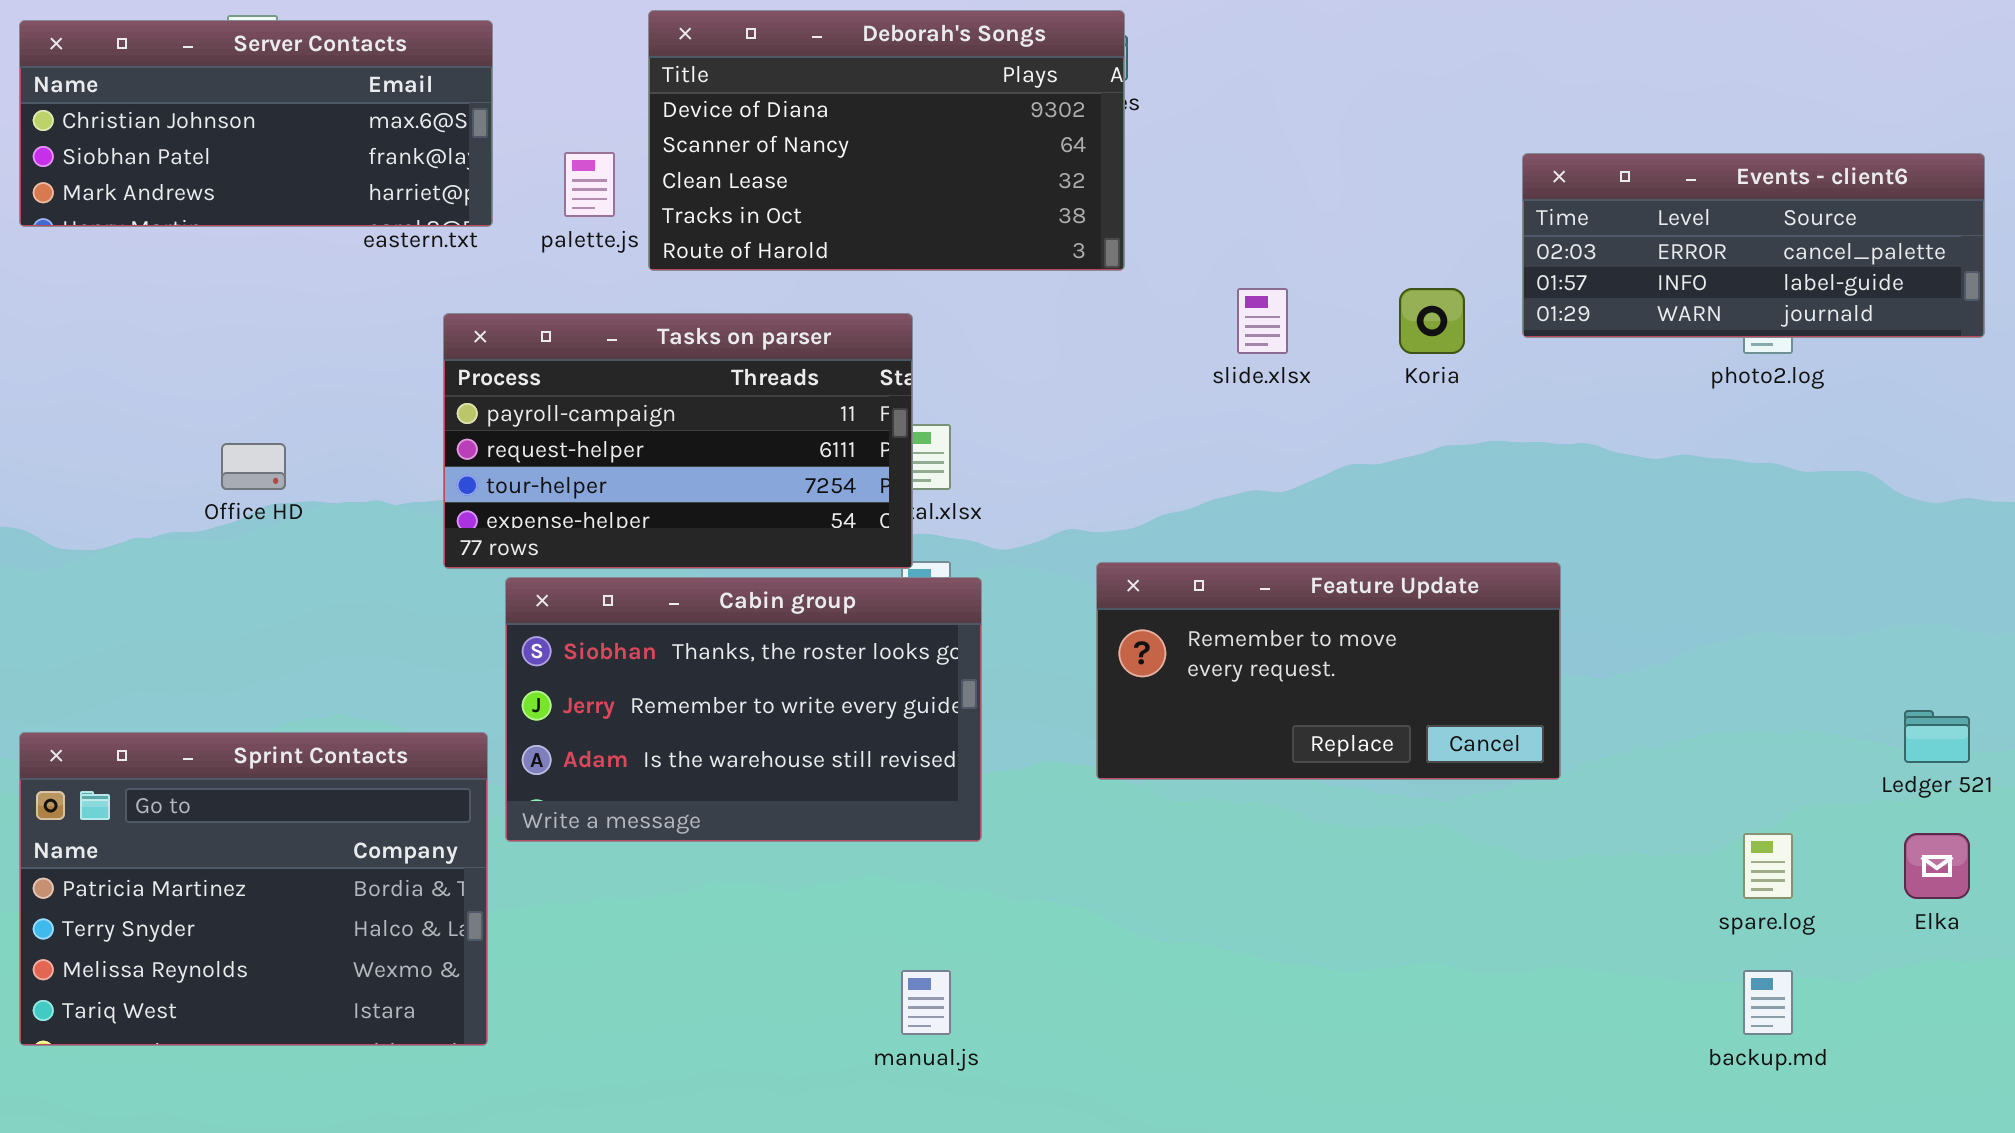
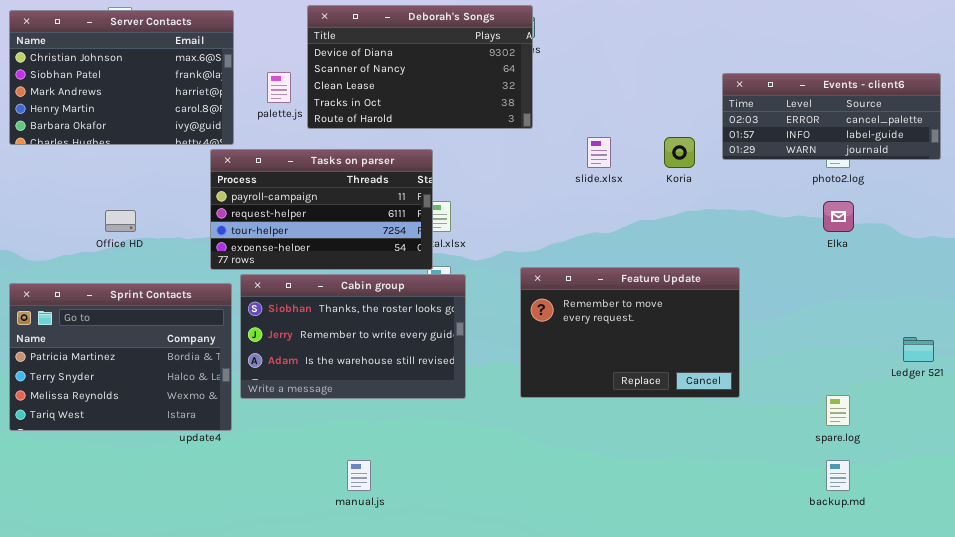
Server Contacts: [19,20,493,227] -> [9,10,234,145], resized
Feature Update: [1096,562,1561,780] -> [520,267,740,398], resized
Sprint Contacts: [19,732,488,1046] -> [9,283,232,431], moved
Elka: [1904,833,1970,899] -> [823,201,854,232], moved
manual.js: [901,970,951,1035] -> [347,460,371,491], moved

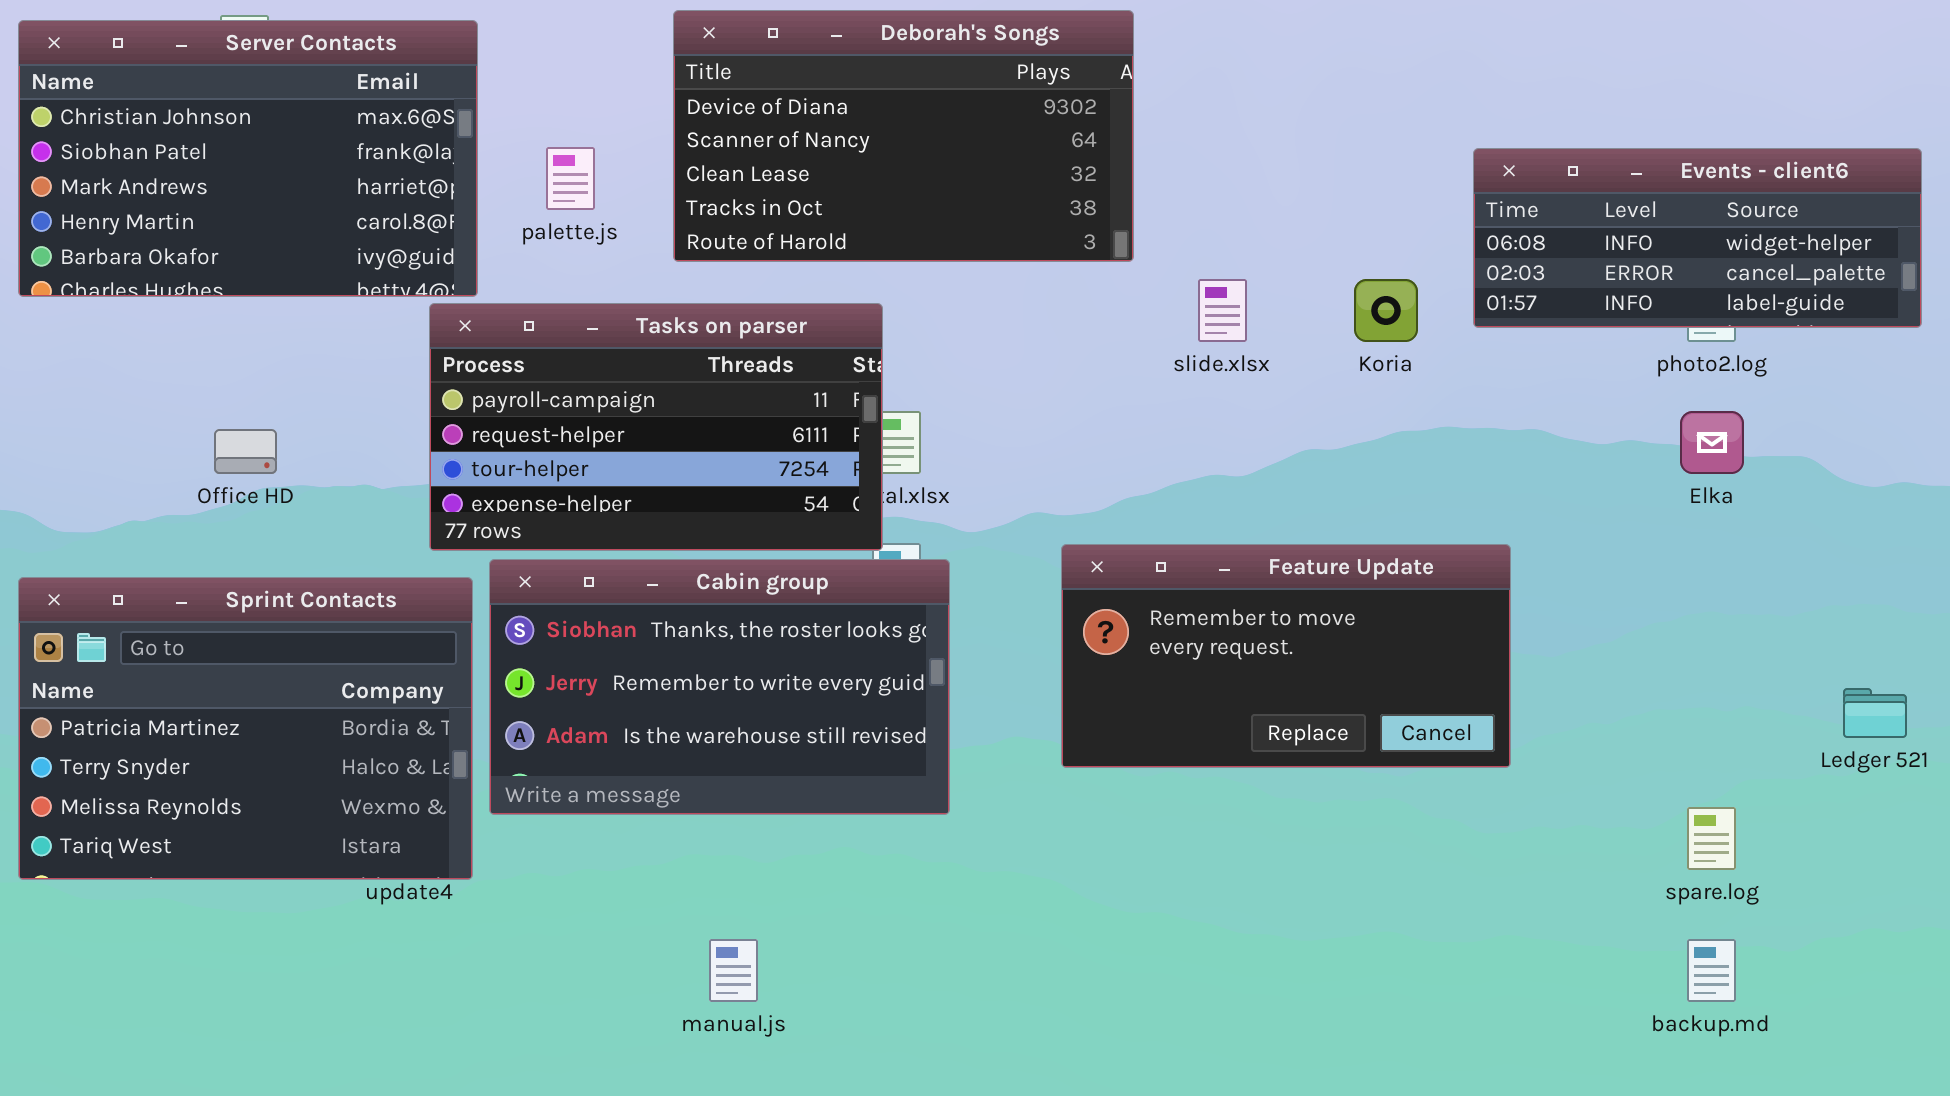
Deborah's Songs: [307,5,533,129] -> [673,10,1134,262], moved
Events - client6: [722,73,941,160] -> [1473,148,1922,328], scrolled up 1 row
Feature Update: [520,267,740,398] -> [1061,544,1511,768], resized

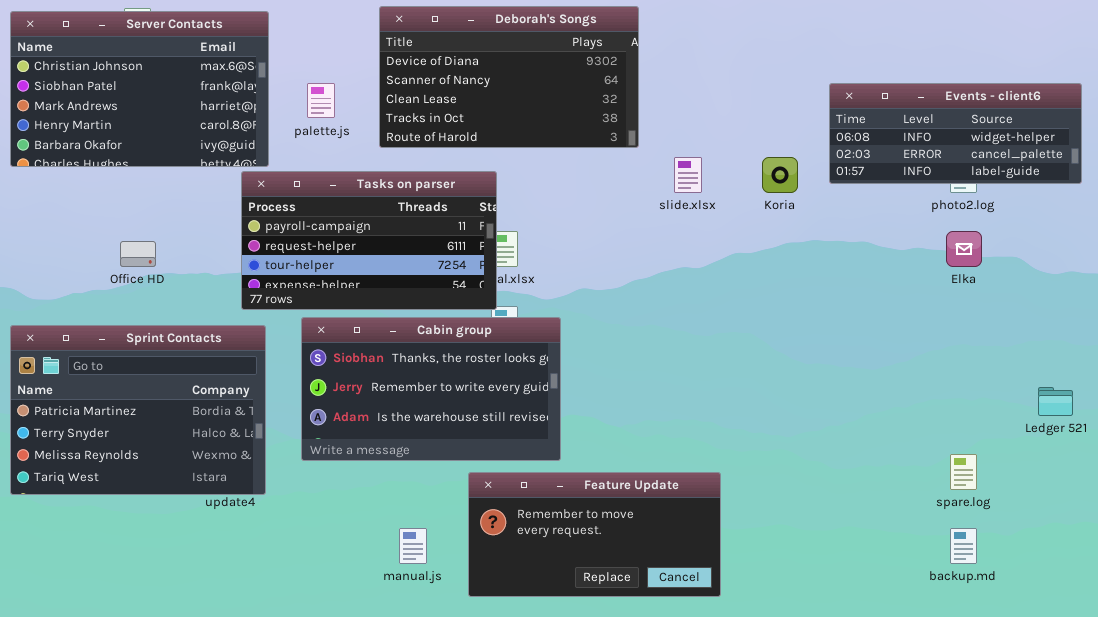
Feature Update: [1061,544,1511,768] -> [468,472,721,597], moved
Cabin group: [489,559,950,815] -> [301,317,561,461], moved

